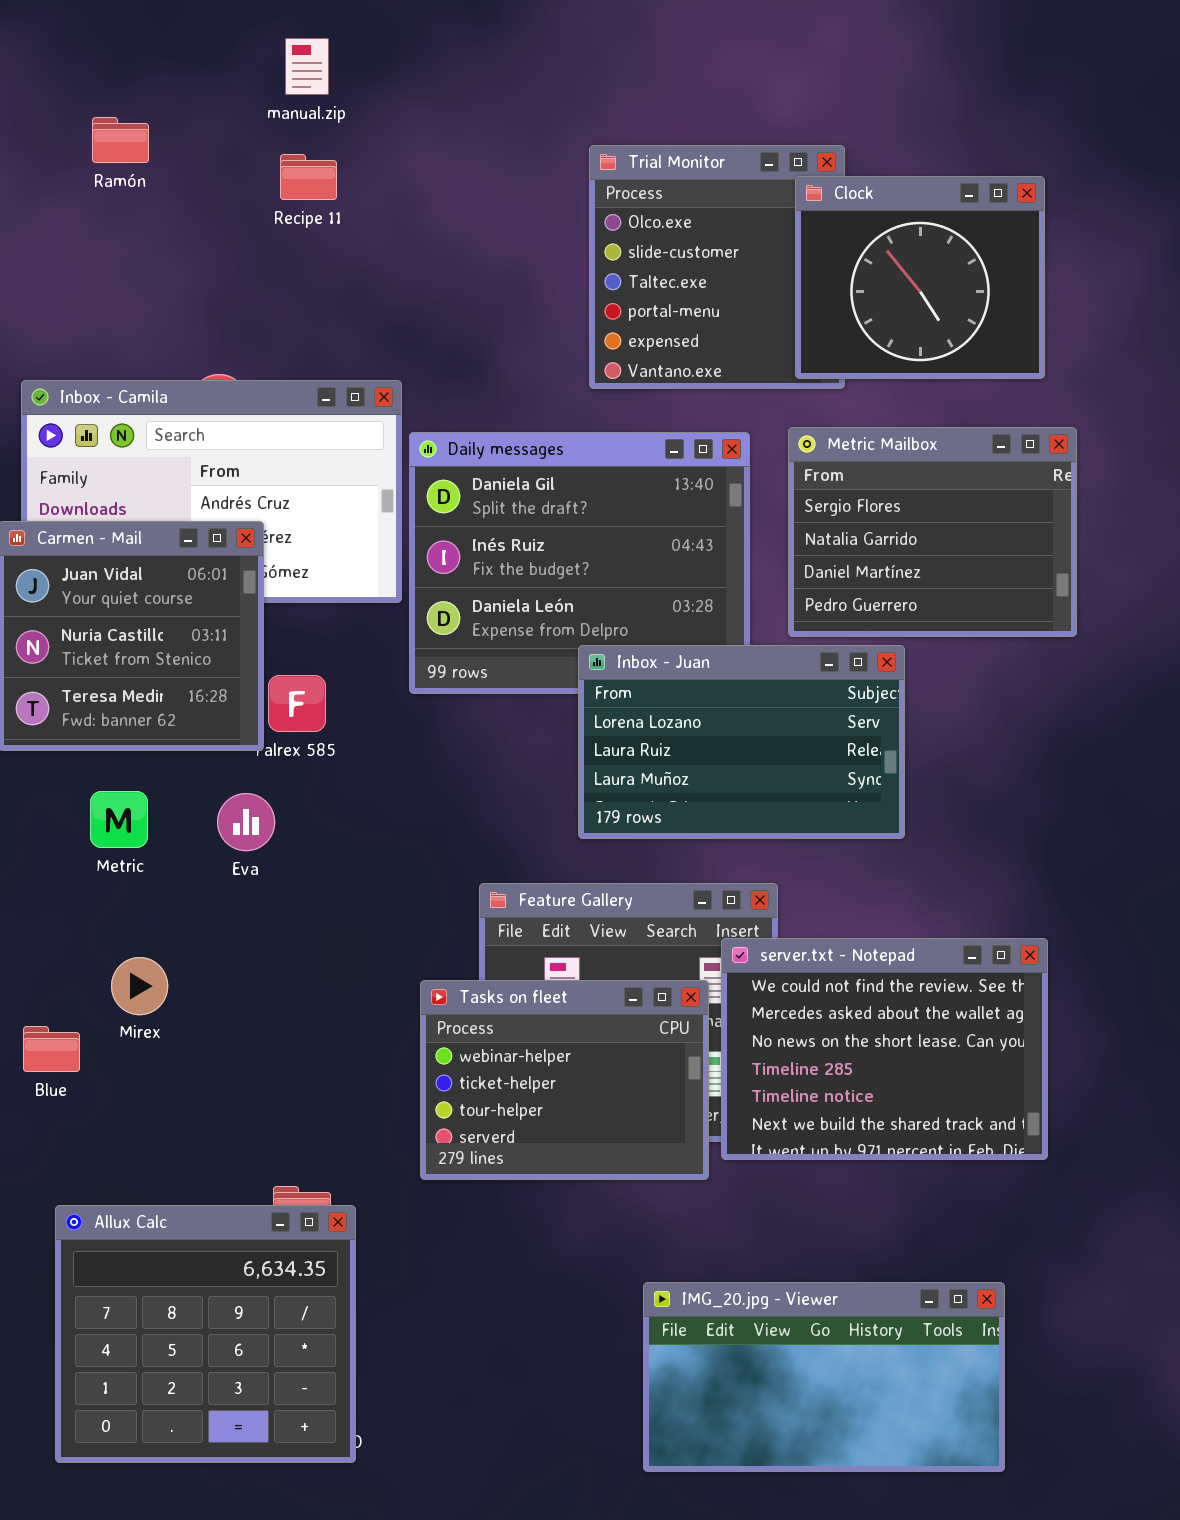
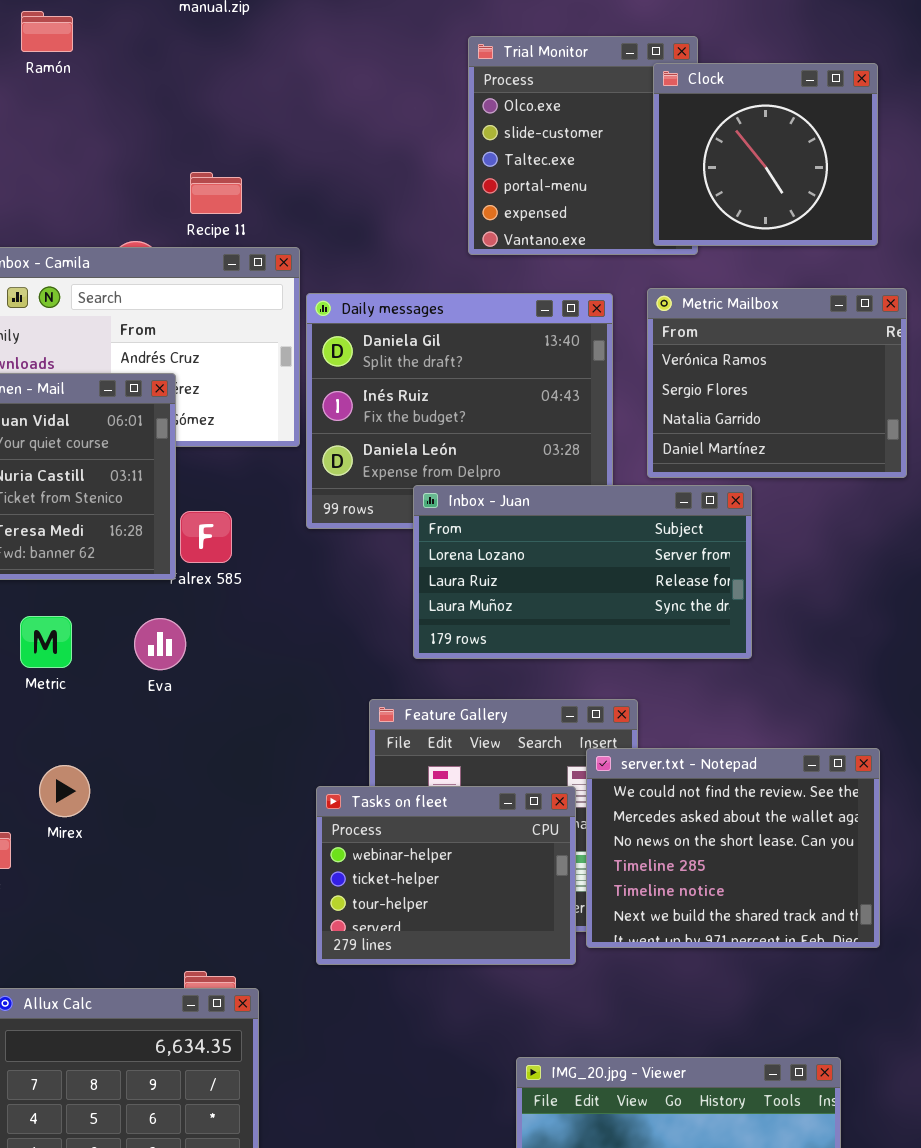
Recipe 11: [280,154,337,200] -> [190,172,242,214], moved
Metric Mailbox: [788,427,1077,637] -> [647,288,907,478], scrolled up 1 row
Inbox - Juan: [578,645,905,839] -> [413,485,752,659], resized

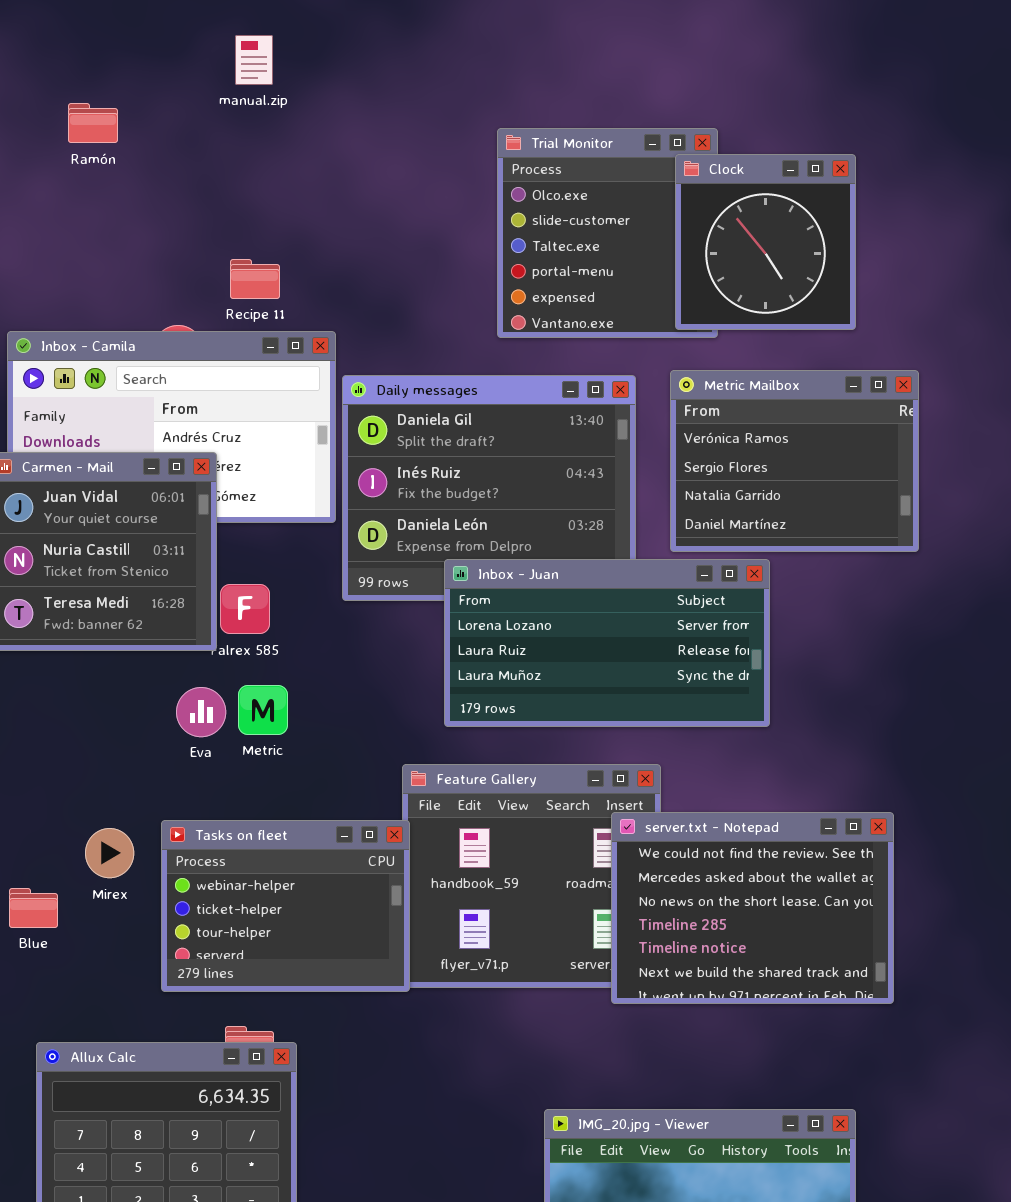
Clock: [653,63,878,246] -> [675,154,856,330], resized
Metric: [20,616,72,668] -> [238,685,288,735], moved
Tasks on fleet: [316,786,576,965] -> [161,820,410,992], moved

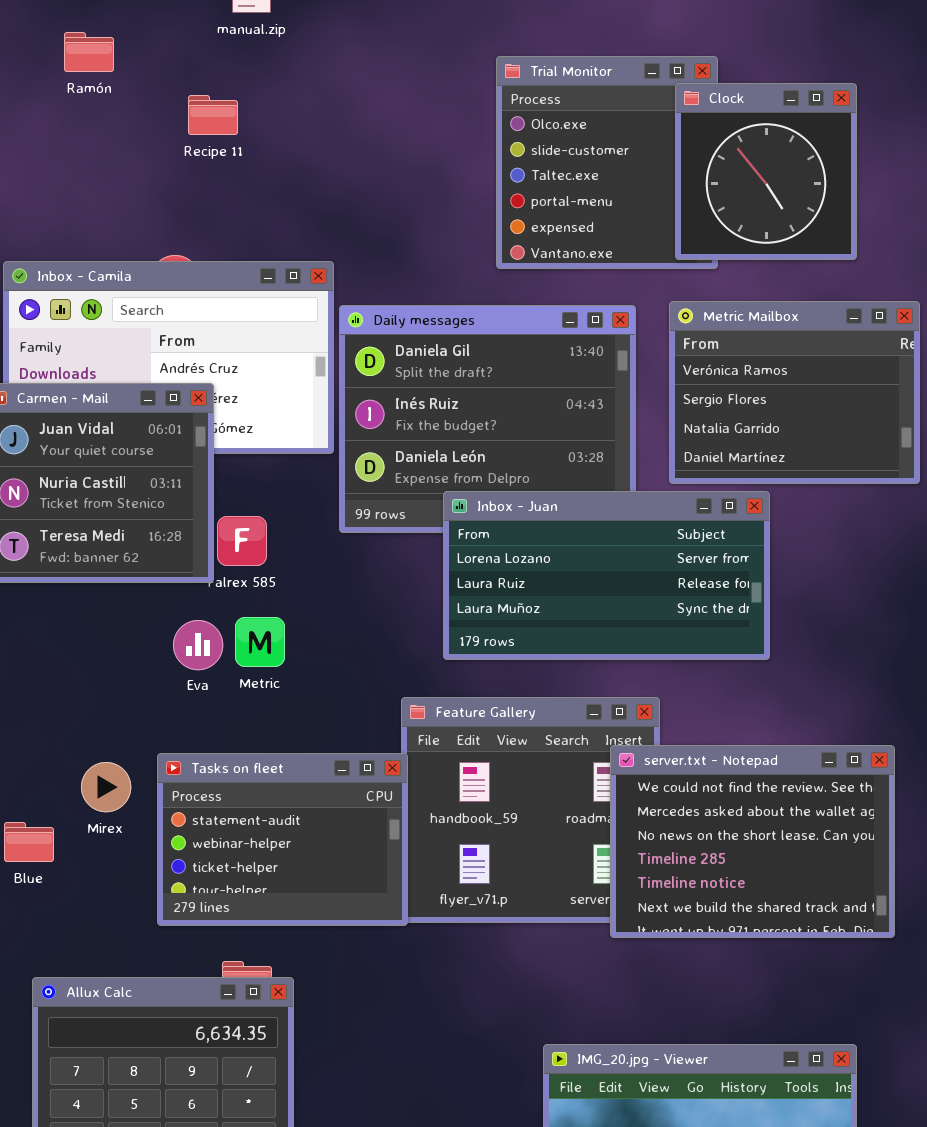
Recipe 11: [230,259,280,299] -> [188,95,238,135], moved
Tasks on fleet: [161,820,410,992] -> [157,753,408,926], scrolled up 1 row

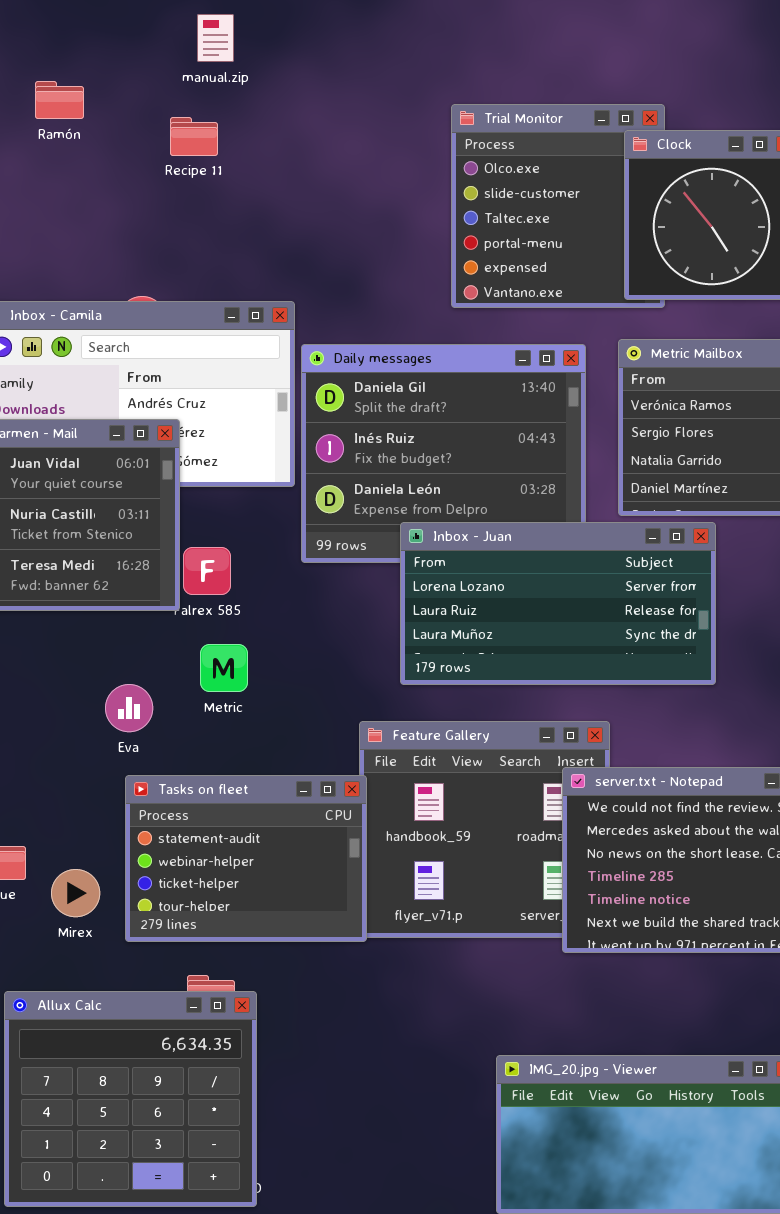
Recipe 11: [188,95,238,135] -> [170,117,218,156], moved
Eva: [173,620,223,670] -> [105,684,153,732], moved
Mirex: [81,762,131,812] -> [51,869,100,917], moved

